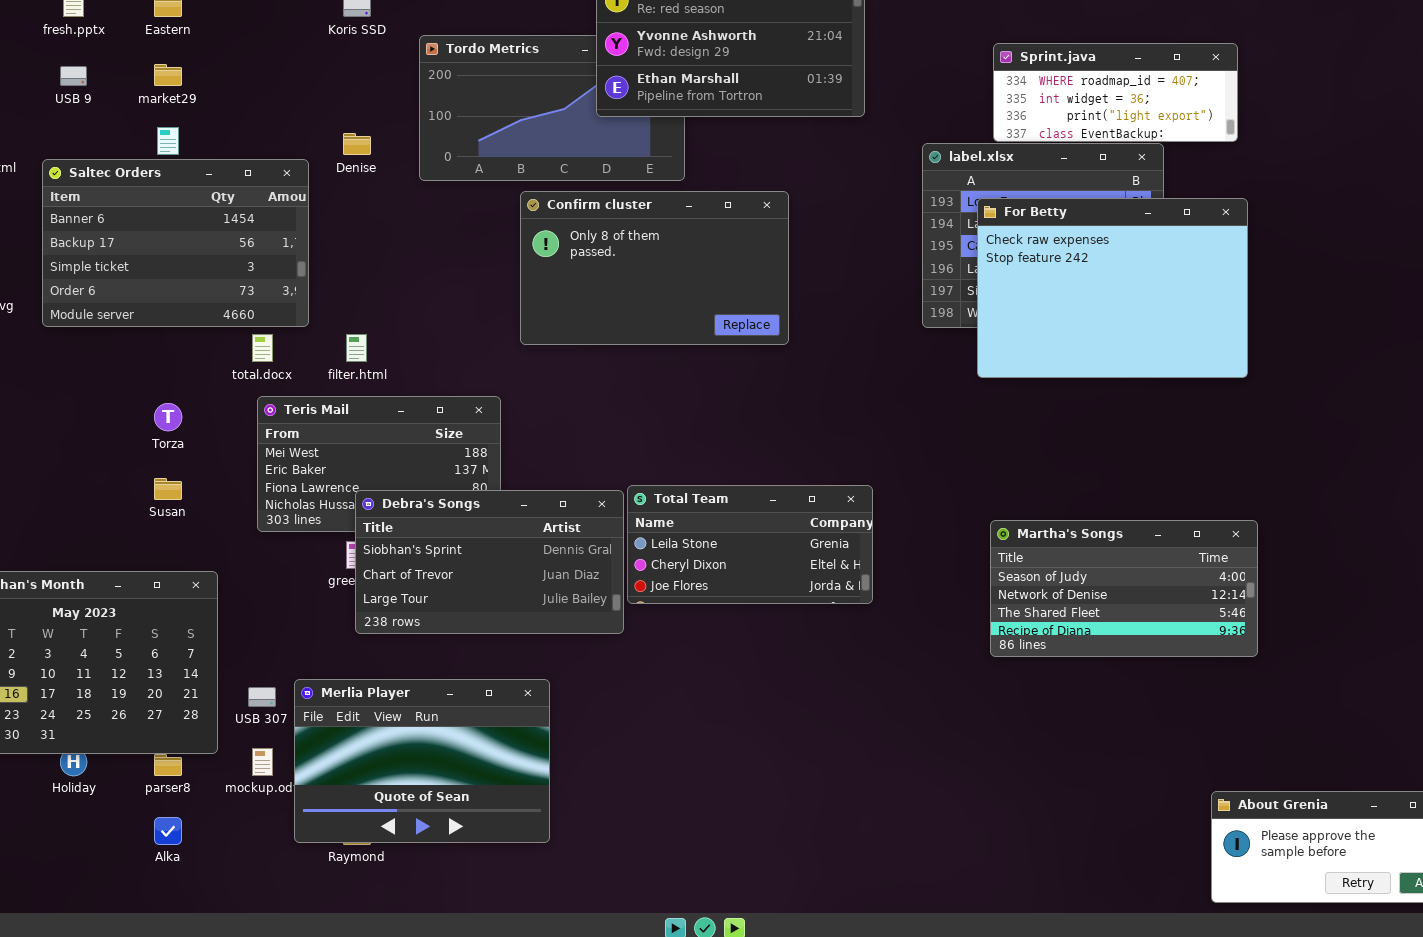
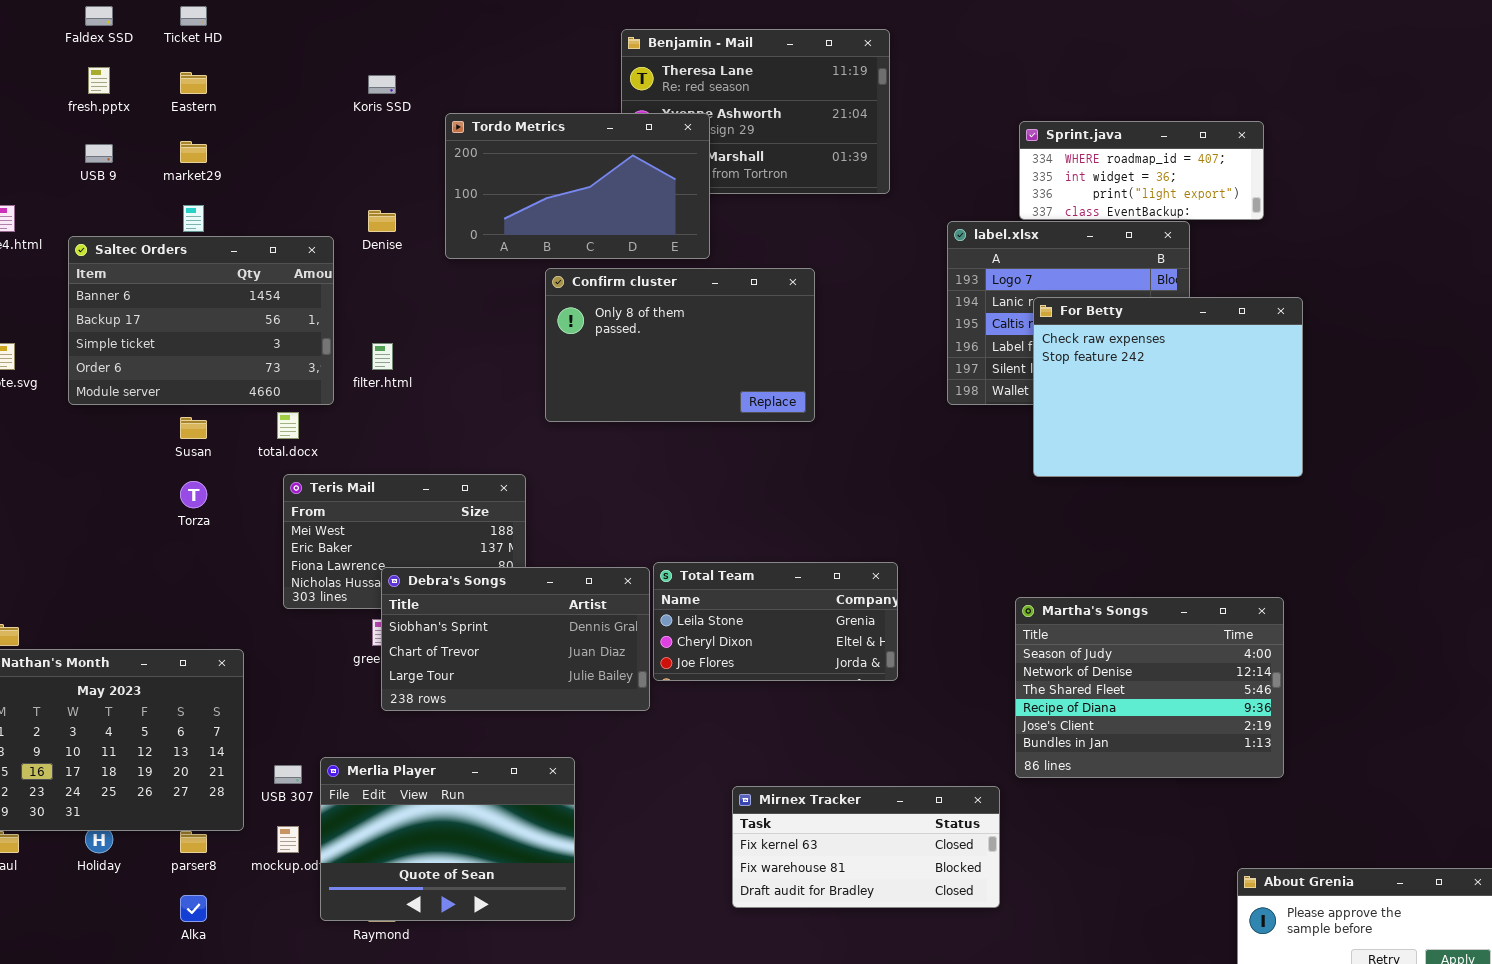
Tordo Metrics: [419,35,685,181] -> [445,113,710,259], raised
For Betty: [977,198,1248,378] -> [1033,297,1303,477], moved
filter.html: [346,334,367,362] -> [372,343,393,370], moved
Susan: [154,478,182,500] -> [180,417,207,439], moved
Martha's Songs: [990,520,1258,657] -> [1015,597,1284,778], resized
Mirnex Tracker: none -> [732,786,1000,908], opened

